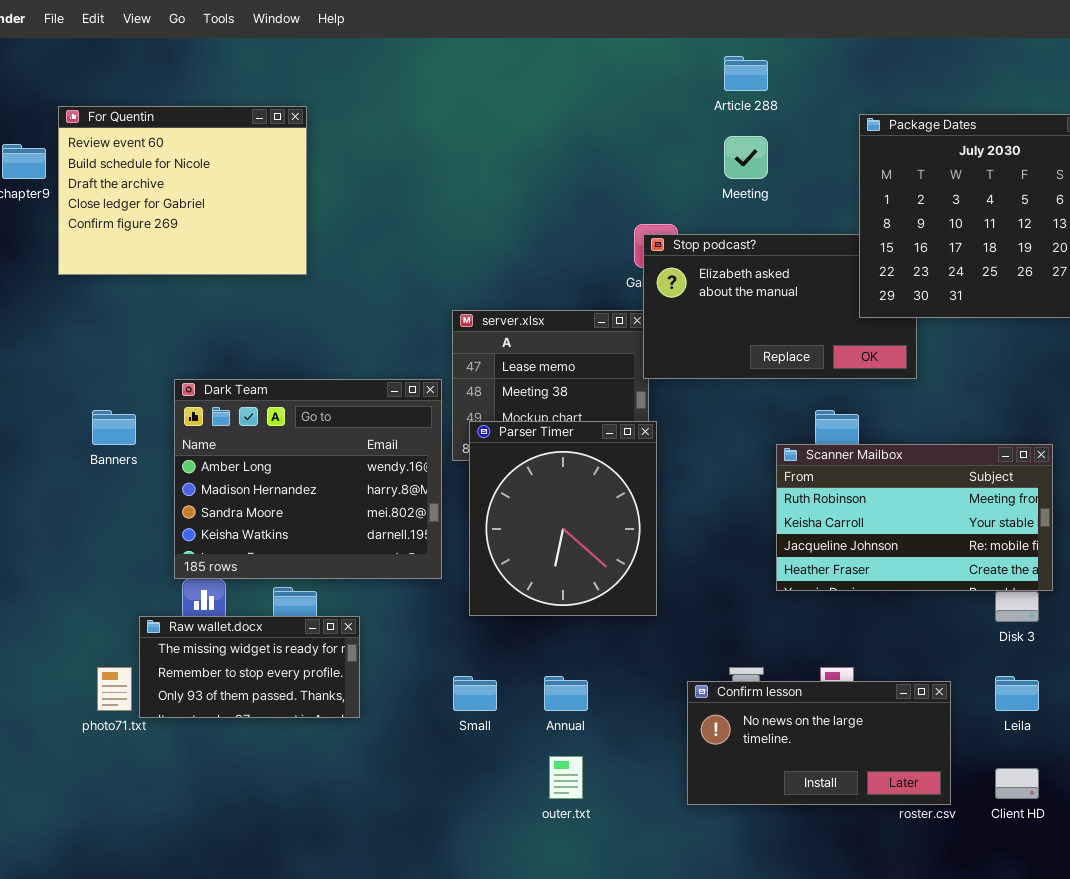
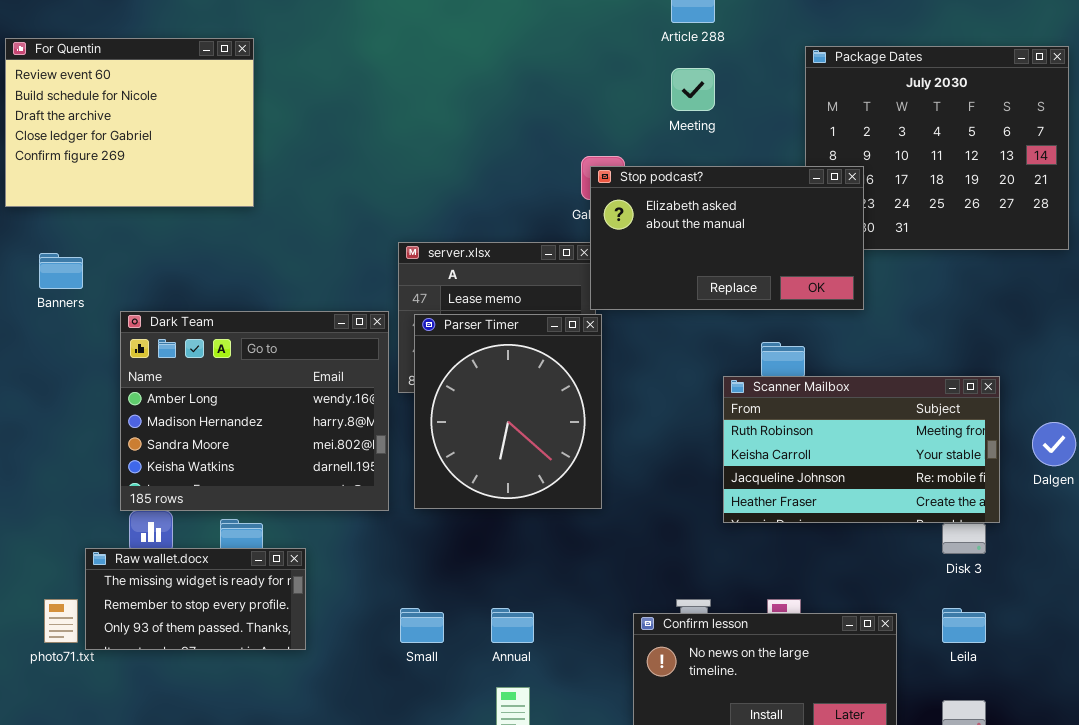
Stop podcast?: [643,234,917,379] -> [590,166,864,310], raised
Banners: [92,410,136,445] -> [39,253,83,289], moved
Parser Timer: [469,421,657,616] -> [414,314,602,509], moved

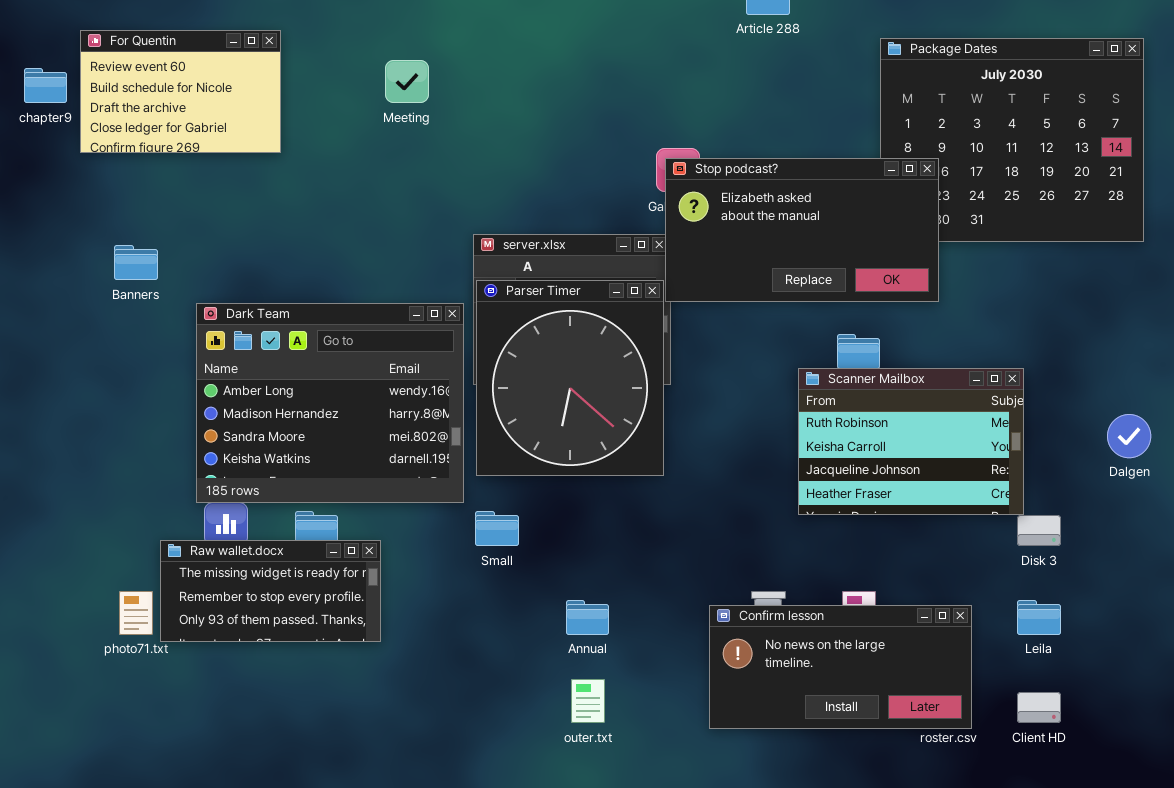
For Quentin: [5,38,254,207] -> [80,30,281,153], resized
Meeting: [671,68,715,111] -> [385,60,429,103], moved
Parser Timer: [414,314,602,509] -> [476,280,664,476], moved
Scanner Mailbox: [723,376,1000,523] -> [798,368,1024,515], resized
Small: [400,608,444,643] -> [475,511,519,546], moved

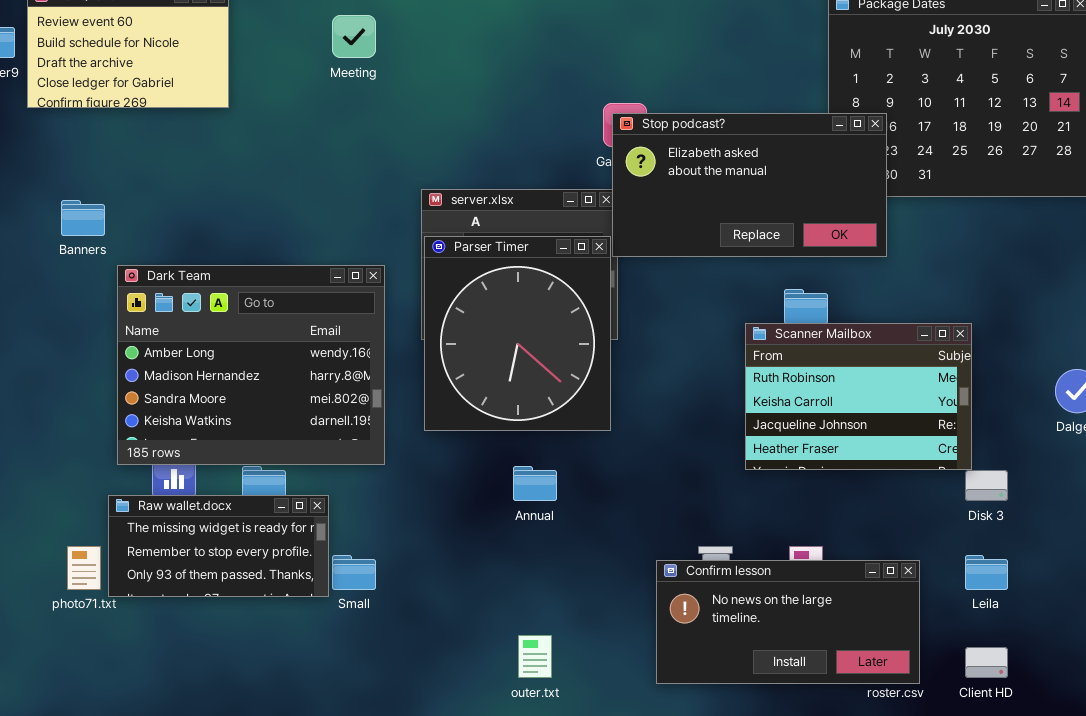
Dark Team: [196,303,464,503] -> [117,265,385,465], moved
Small: [475,511,519,546] -> [332,555,376,590], moved
Annual: [566,600,609,635] -> [513,466,557,501], moved

